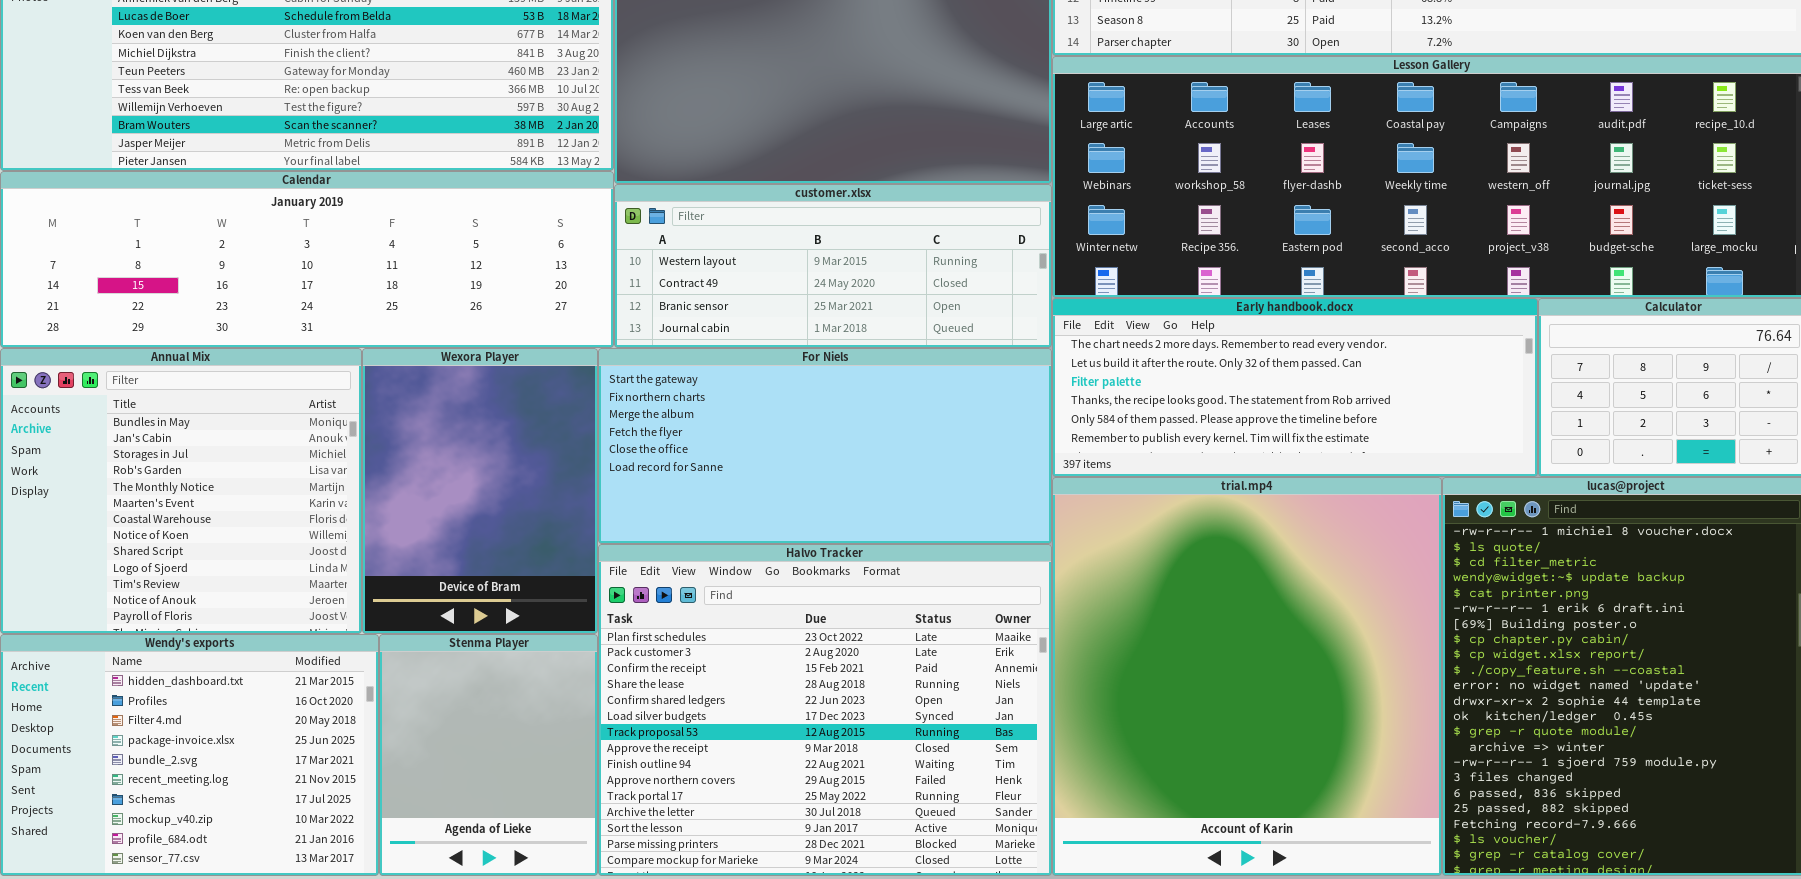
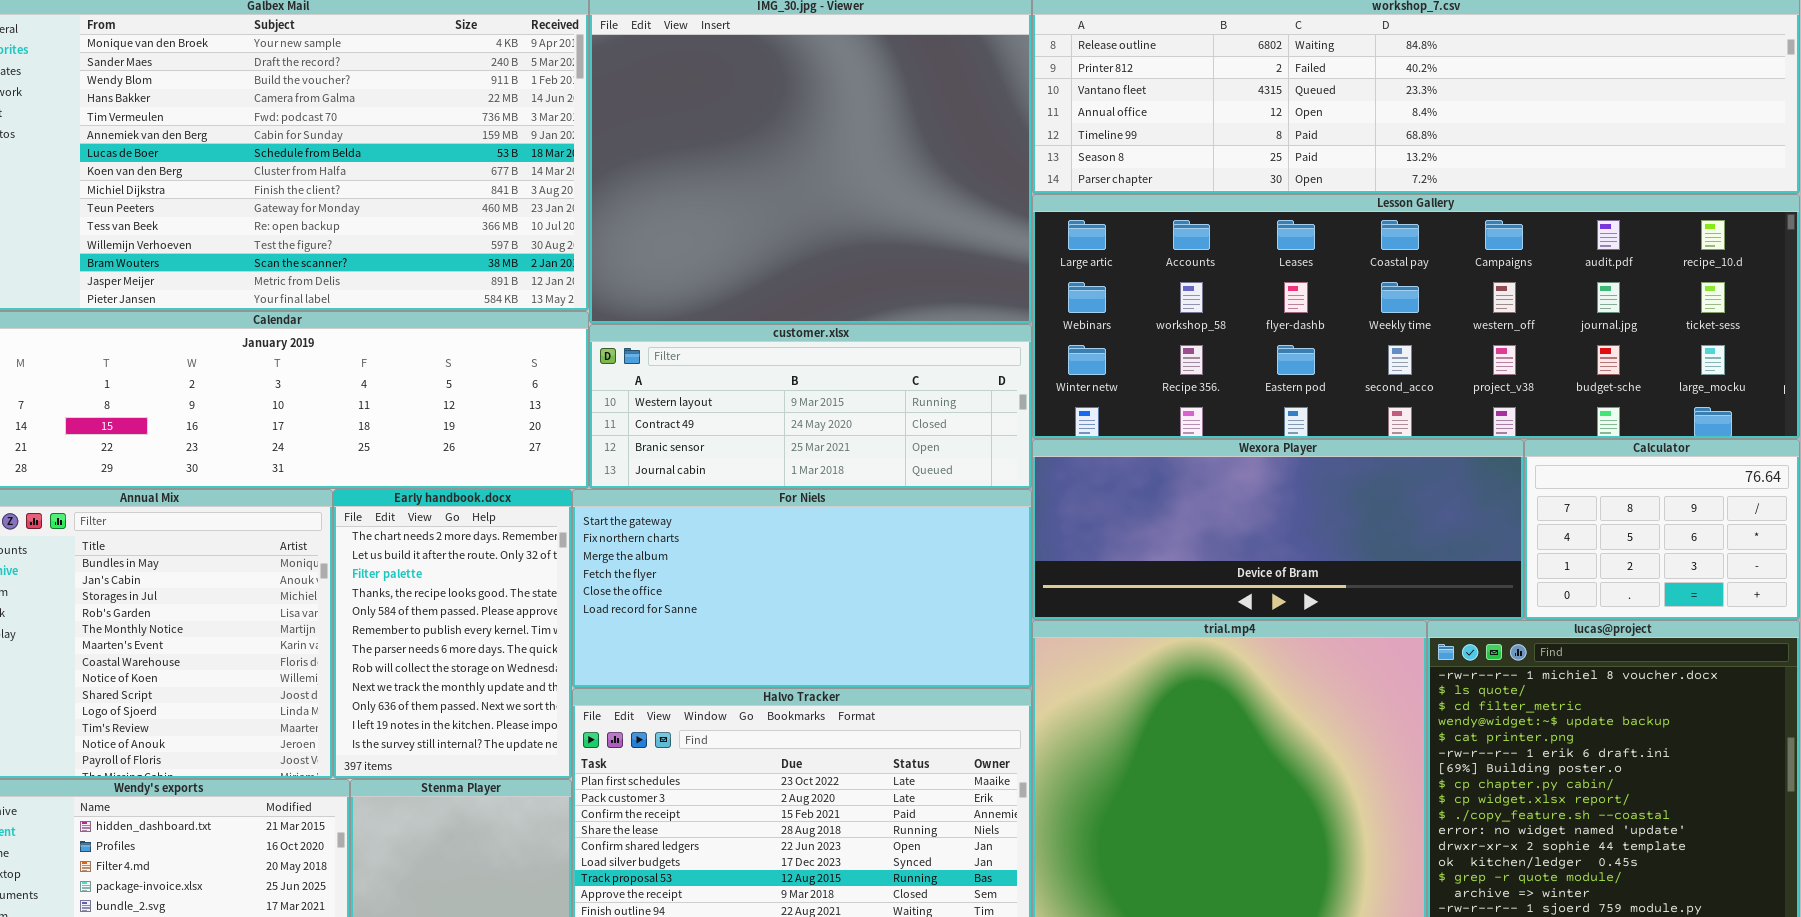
Early handbook.docx: [1052,298,1538,477] -> [333,489,572,779], moved, resized
Wexora Player: [362,348,598,634] -> [1032,439,1524,620], moved, resized

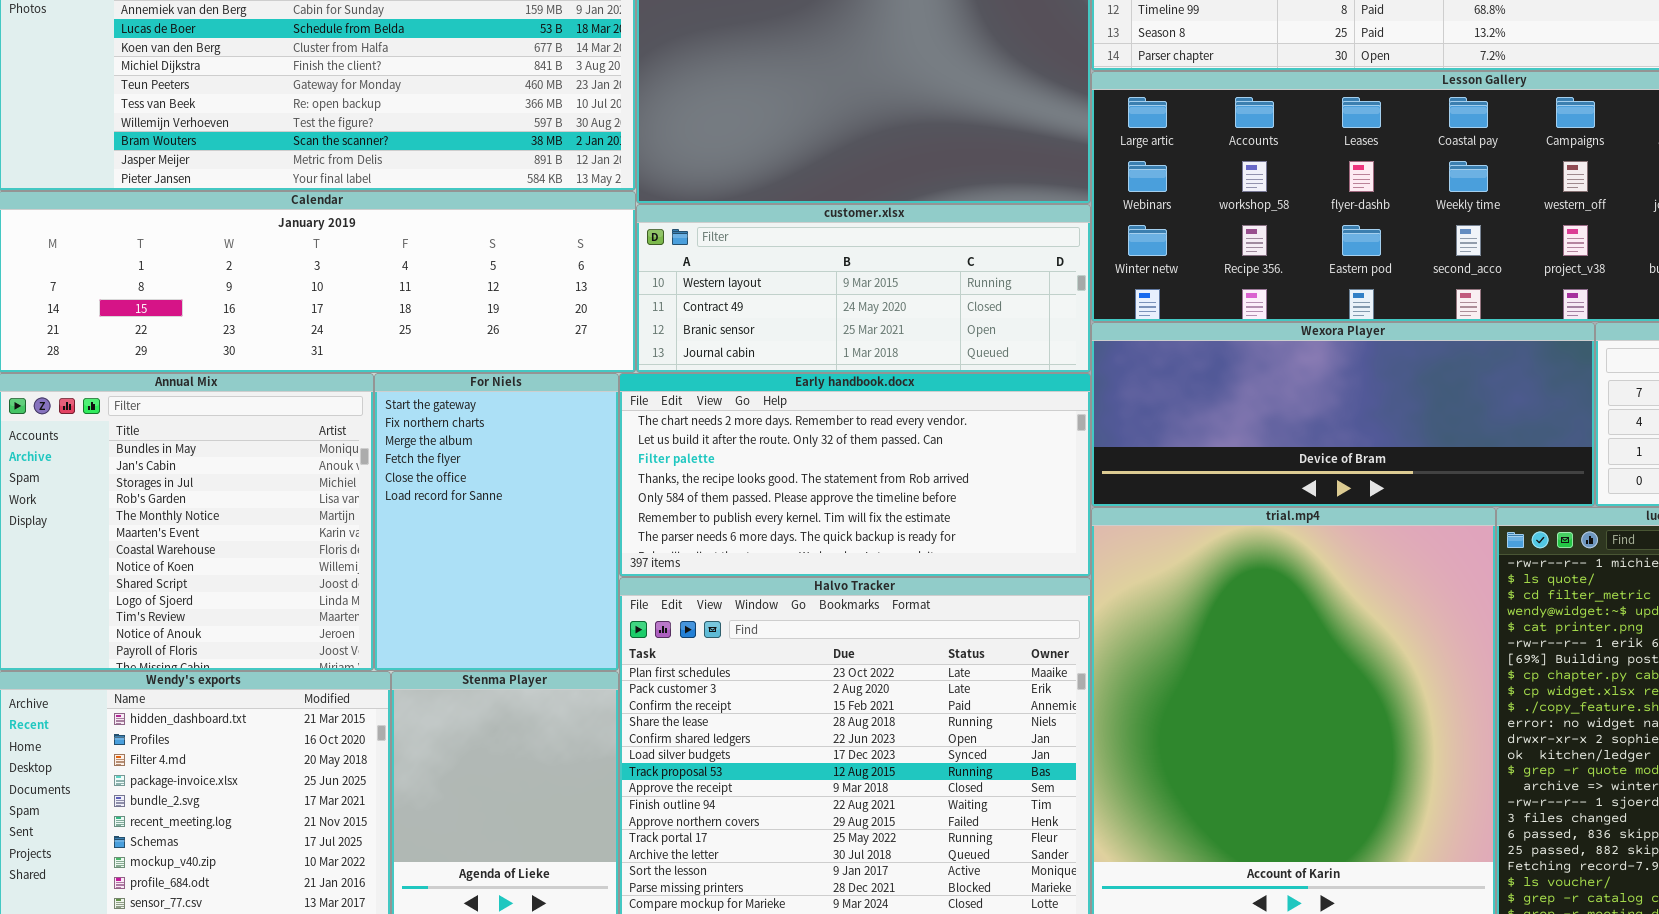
Early handbook.docx: [333,489,572,779] -> [619,373,1091,577], moved, resized
For Niels: [572,489,1032,688] -> [374,373,619,671], moved, resized

